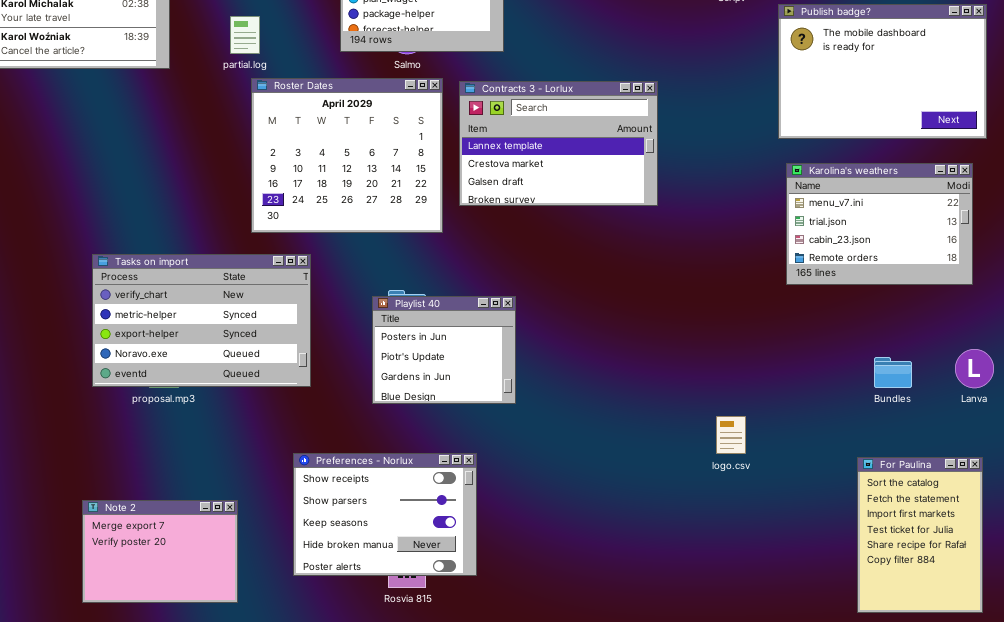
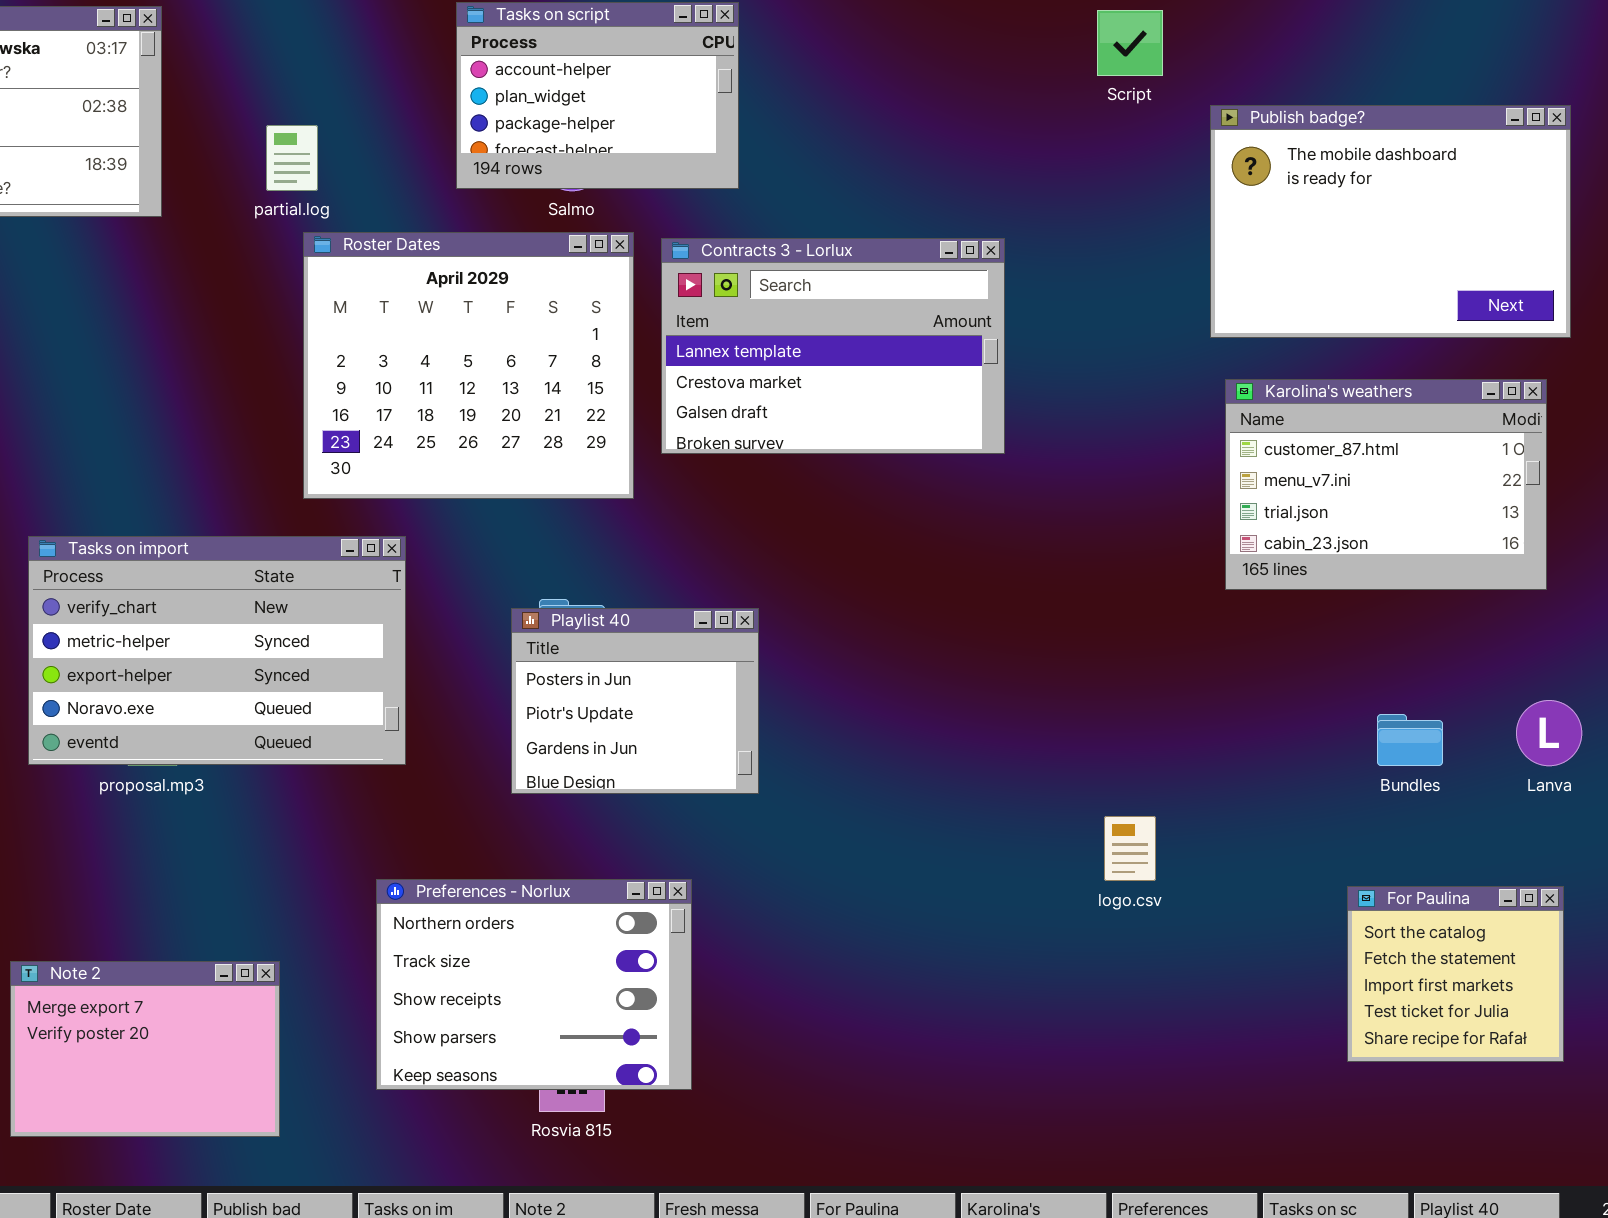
Karolina's weathers: [786,163,973,285] -> [1225,379,1547,590], scrolled up 1 row
Preferences - Norlux: [293,453,477,576] -> [376,879,692,1090], scrolled up 2 rows
For Paulina: [857,457,983,613] -> [1347,886,1564,1062], resized

